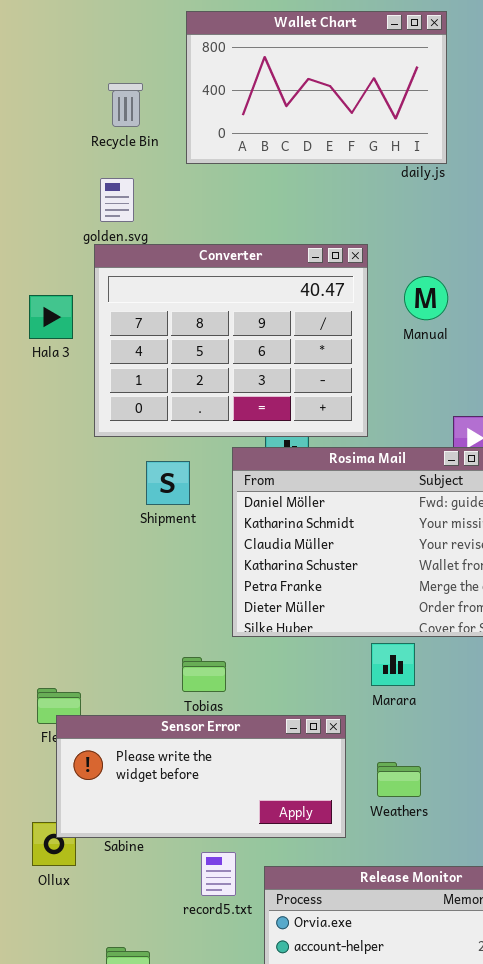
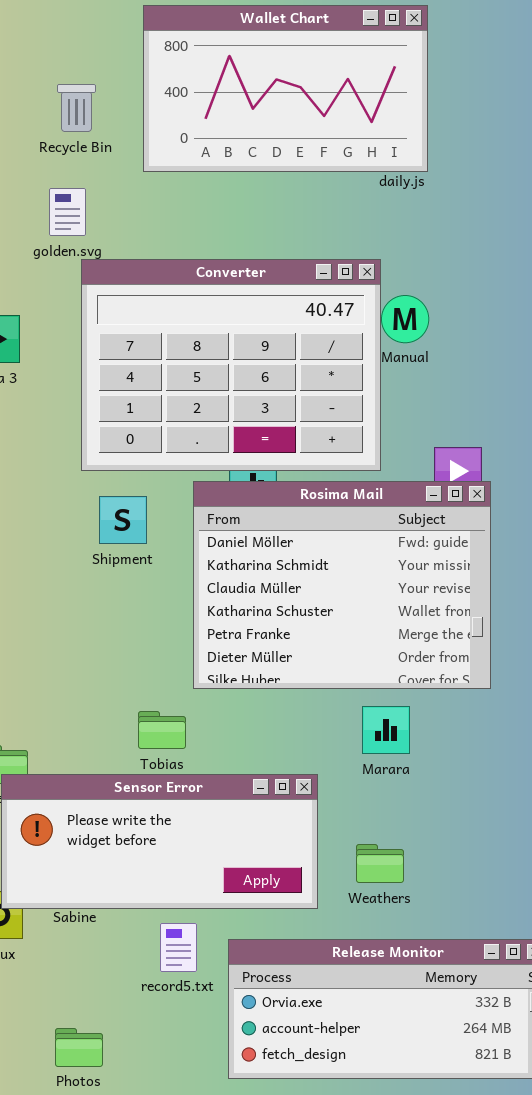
Converter: [94,244,368,437] -> [81,259,381,471], moved
Marara: [371,643,415,686] -> [362,706,410,754], moved
Weathers: [377,762,421,797] -> [356,844,404,883], moved

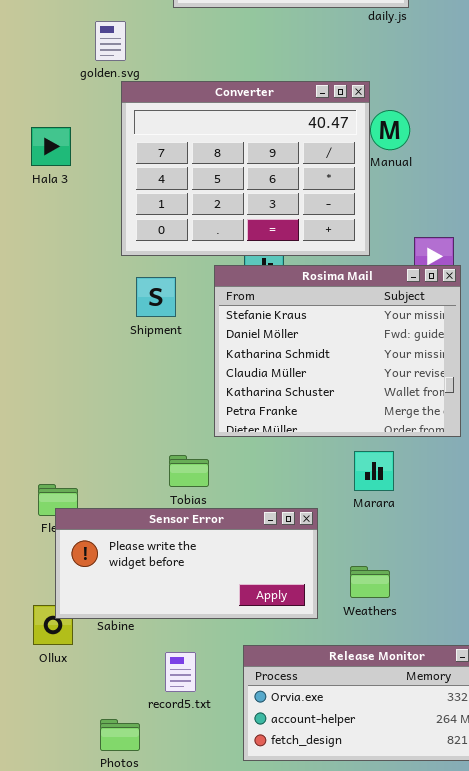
Rosima Mail: [193,481,491,689] -> [214,265,461,437], scrolled up 1 row
record5.txt: [160,923,197,972] -> [165,652,196,692], moved

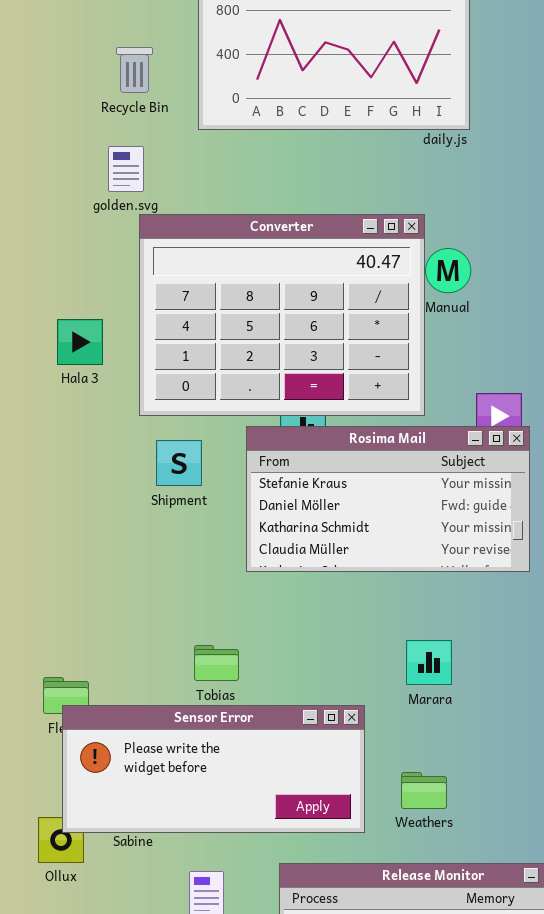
Hala 3: [31,127,71,166] -> [57,319,103,365], moved
Rosima Mail: [214,265,461,437] -> [246,426,530,572], resized

